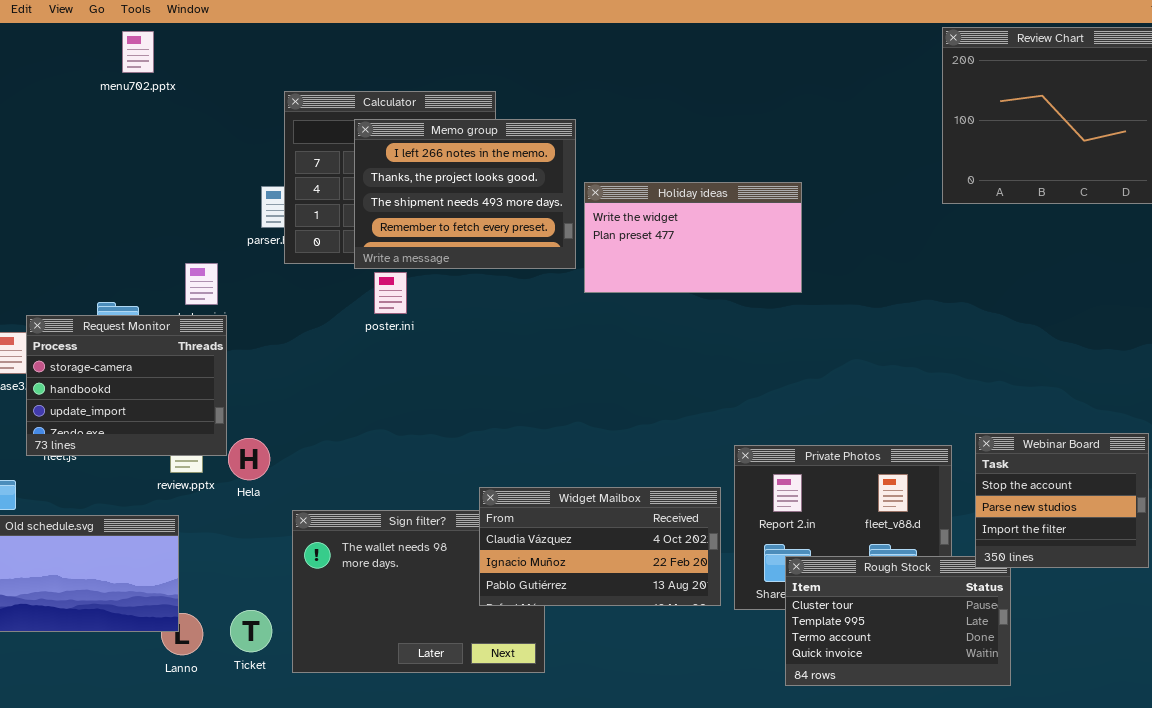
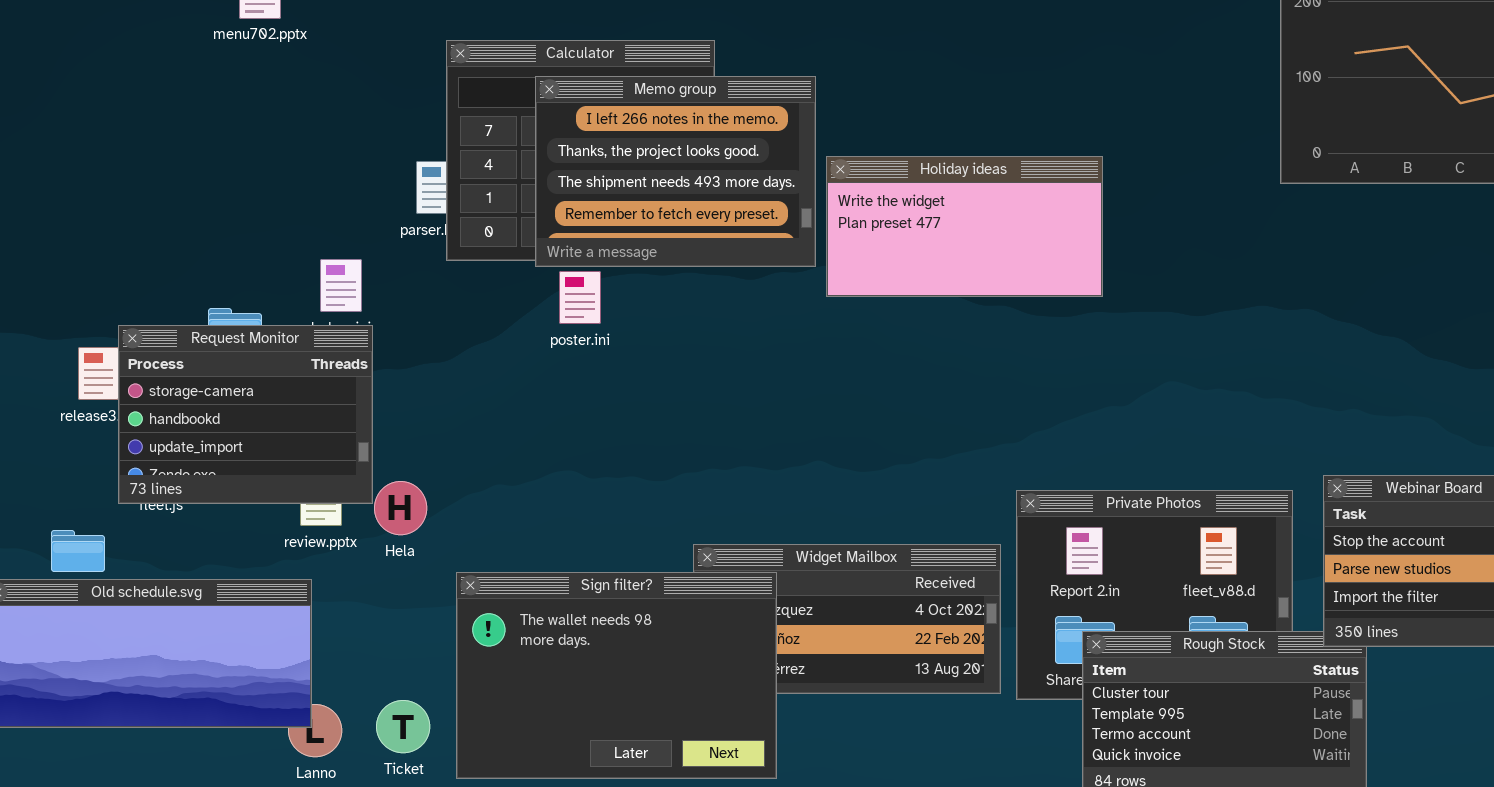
Sign filter?: [292,510,545,673] -> [456,572,777,779], raised

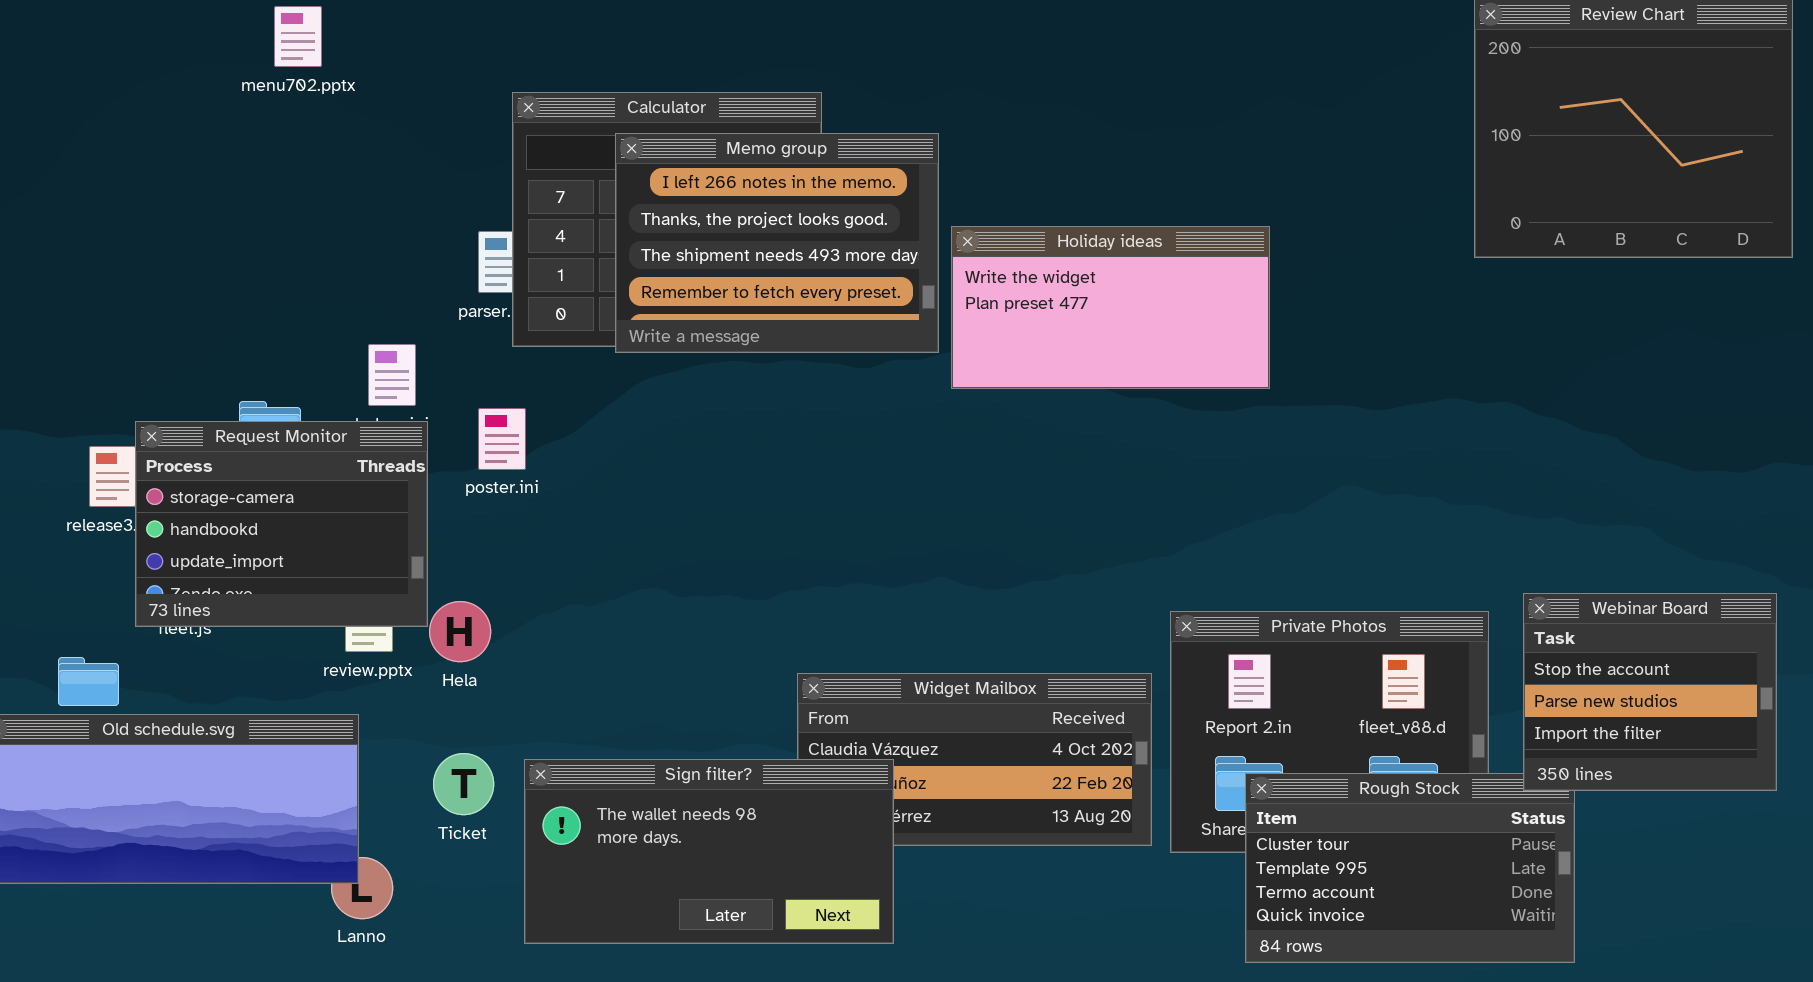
poster.ini: [559,271,601,324] -> [478,408,526,470], moved
Sign filter?: [456,572,777,779] -> [524,759,894,944], resized
Ticket: [376,700,430,753] -> [433,753,494,815], moved

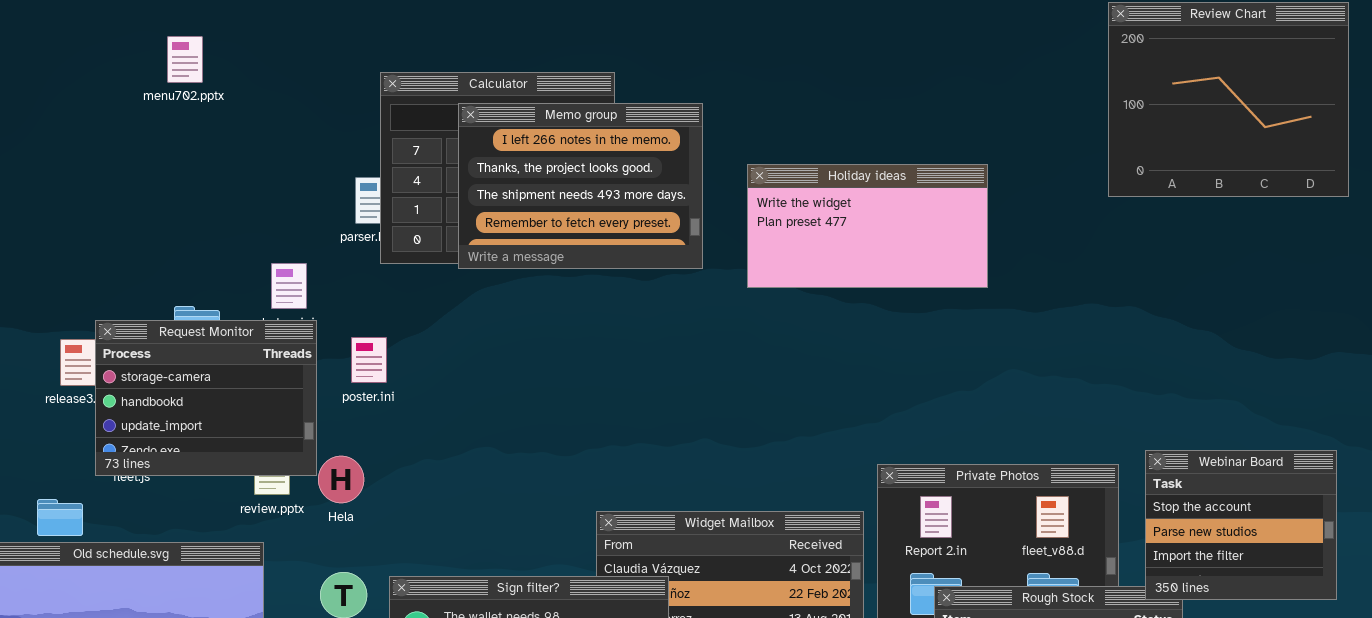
menu702.pptx: [274,6,322,67] -> [167,36,203,83], moved
Holiday ideas: [951,226,1270,389] -> [747,164,988,288], moved
poster.ini: [478,408,526,470] -> [351,337,387,383], moved

